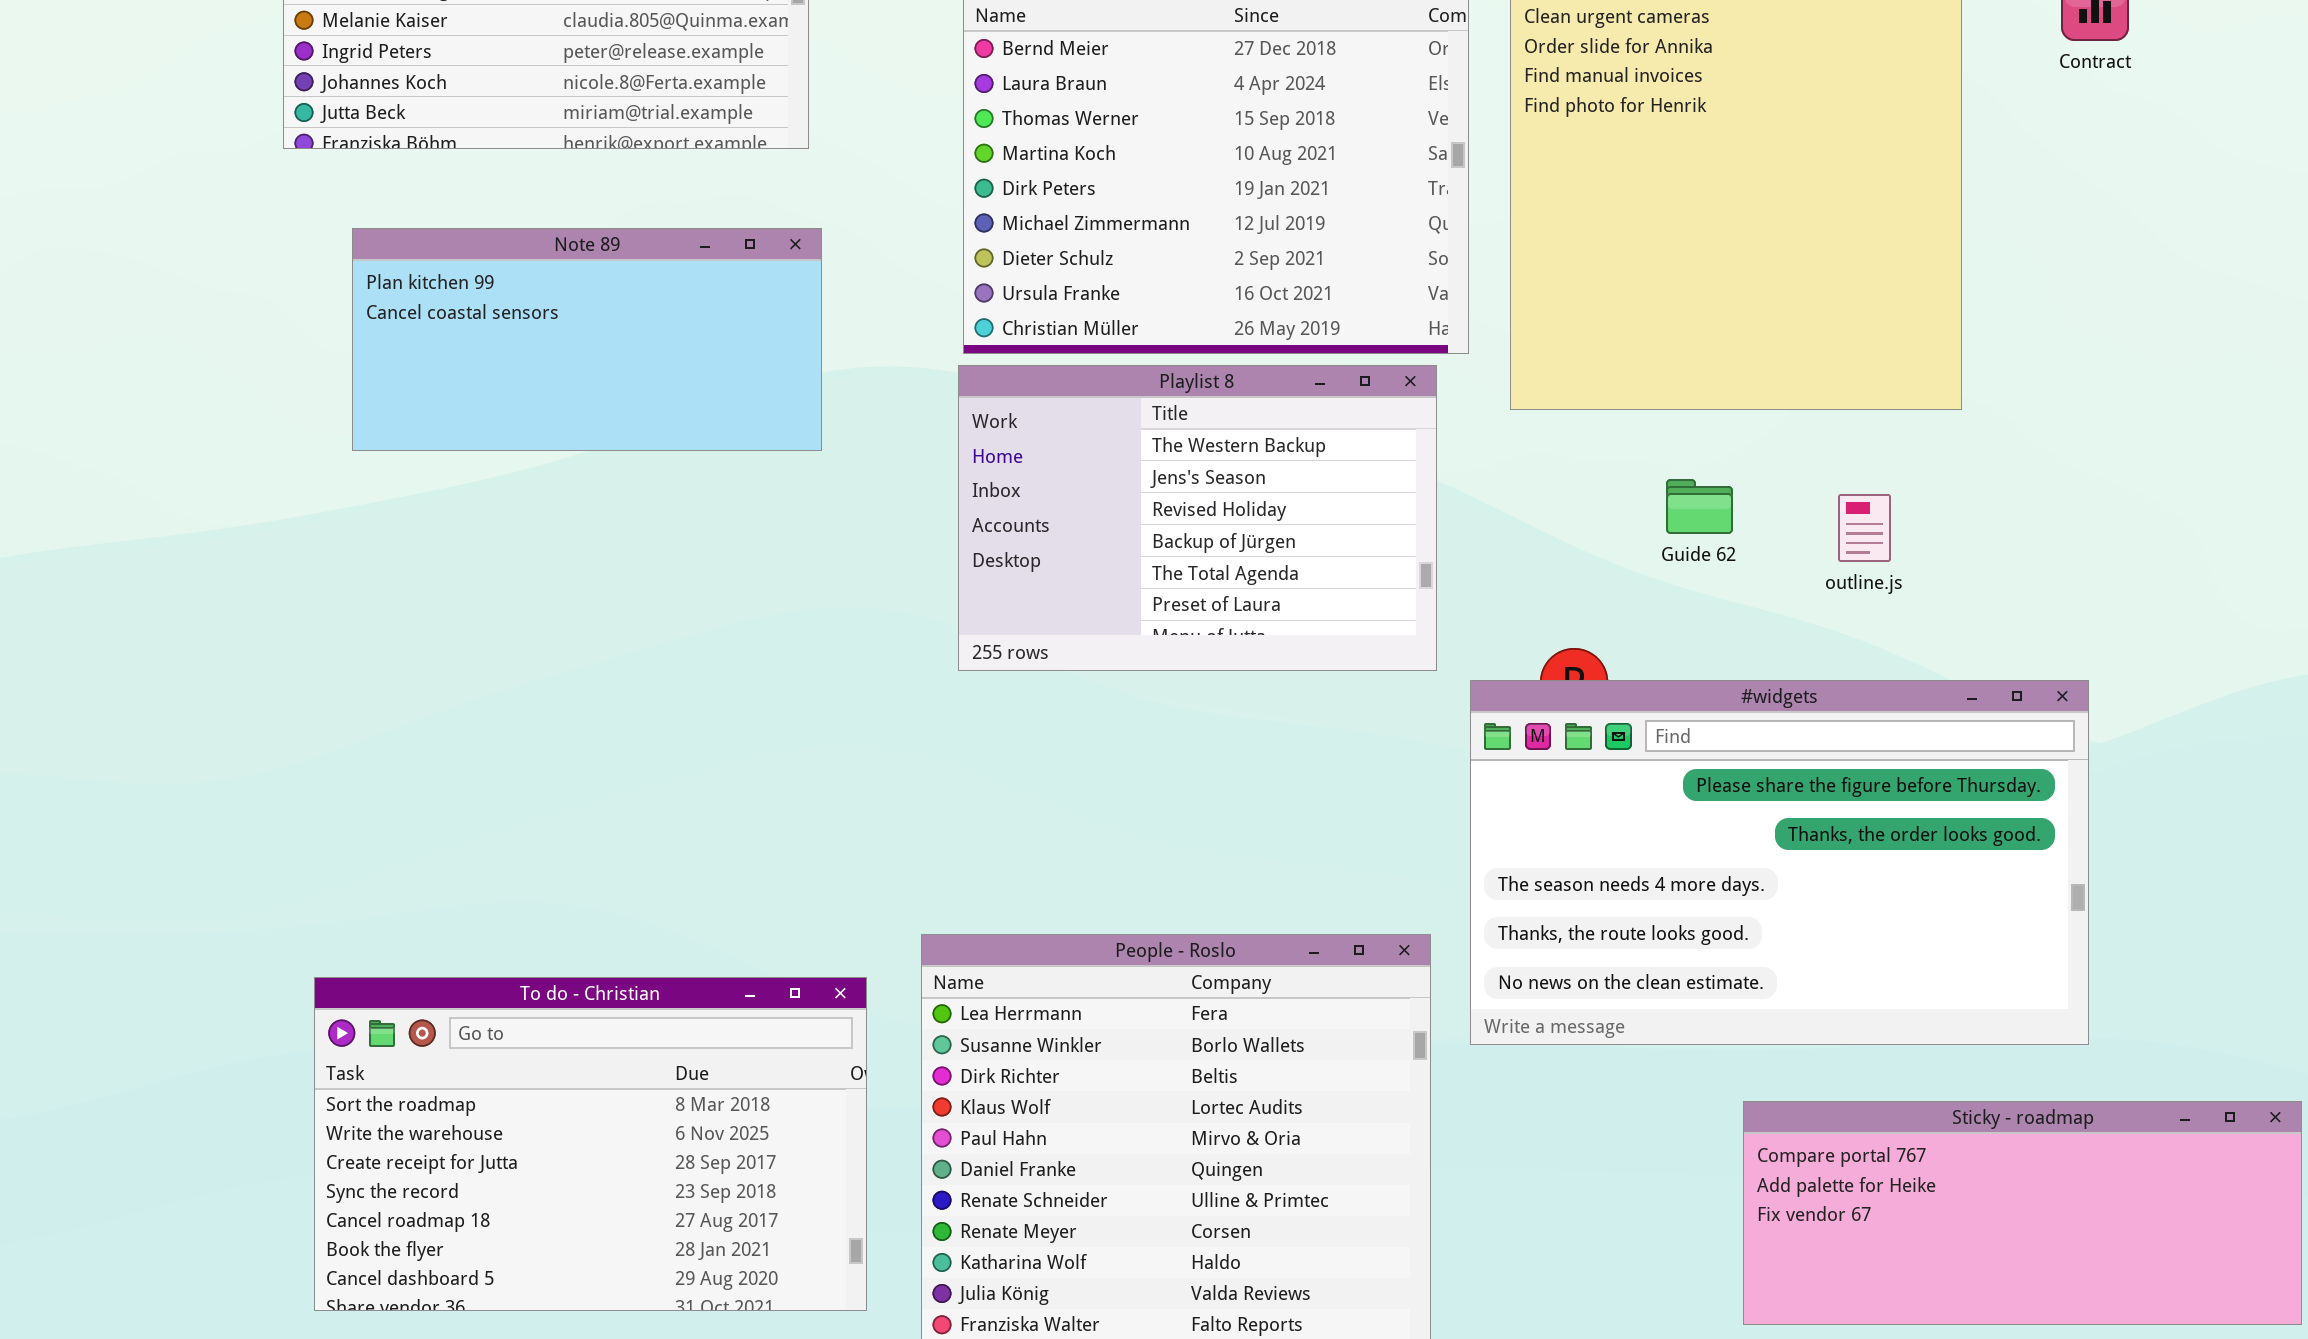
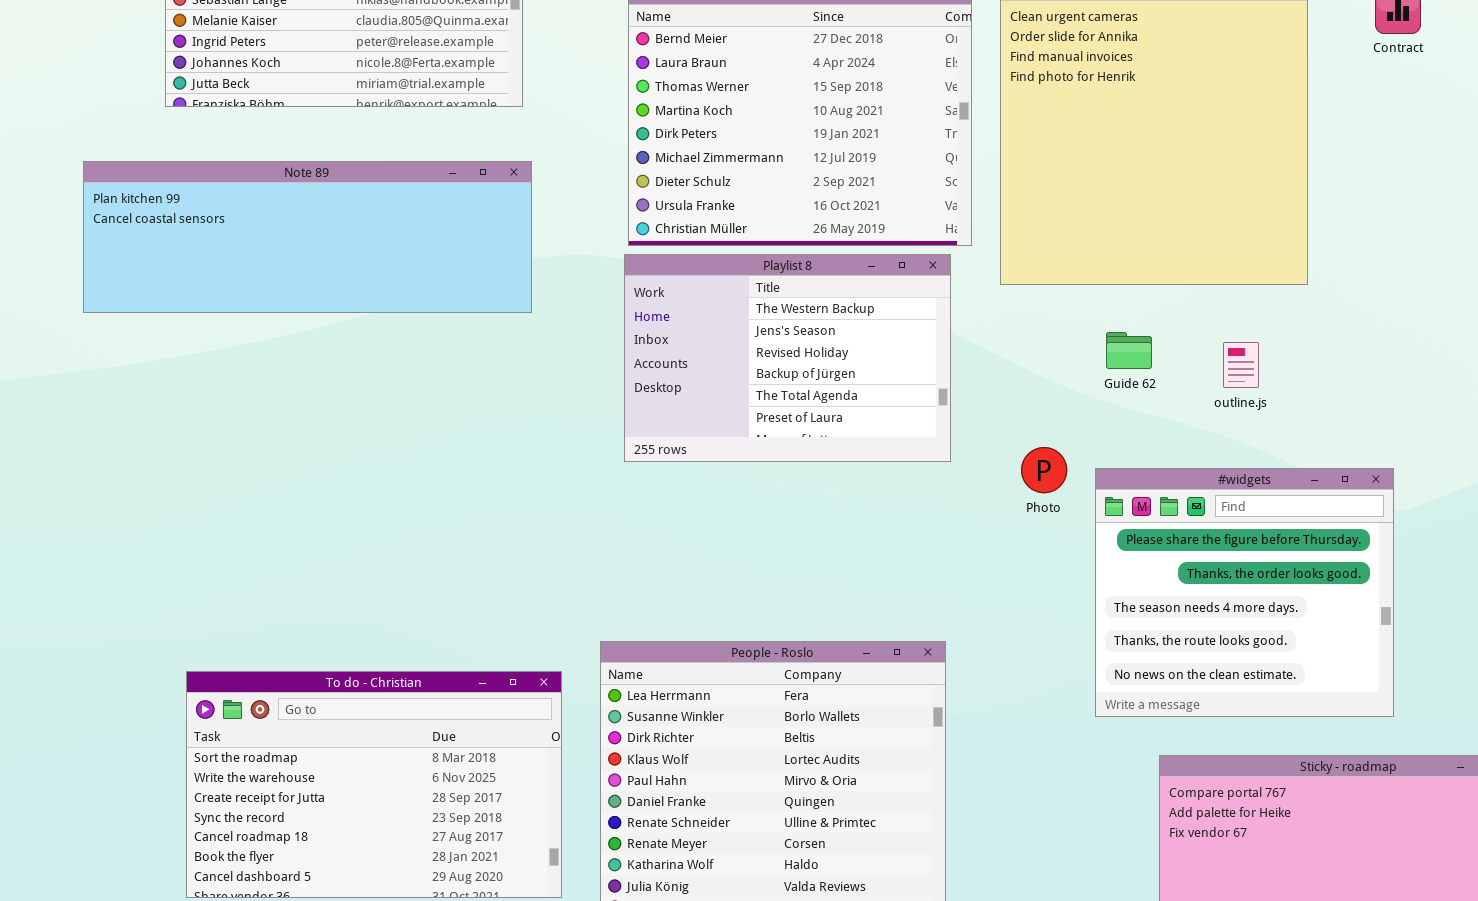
Note 89: [352,228,822,451] -> [83,161,532,313], resized
#widgets: [1470,680,2089,1045] -> [1095,468,1394,717], resized

